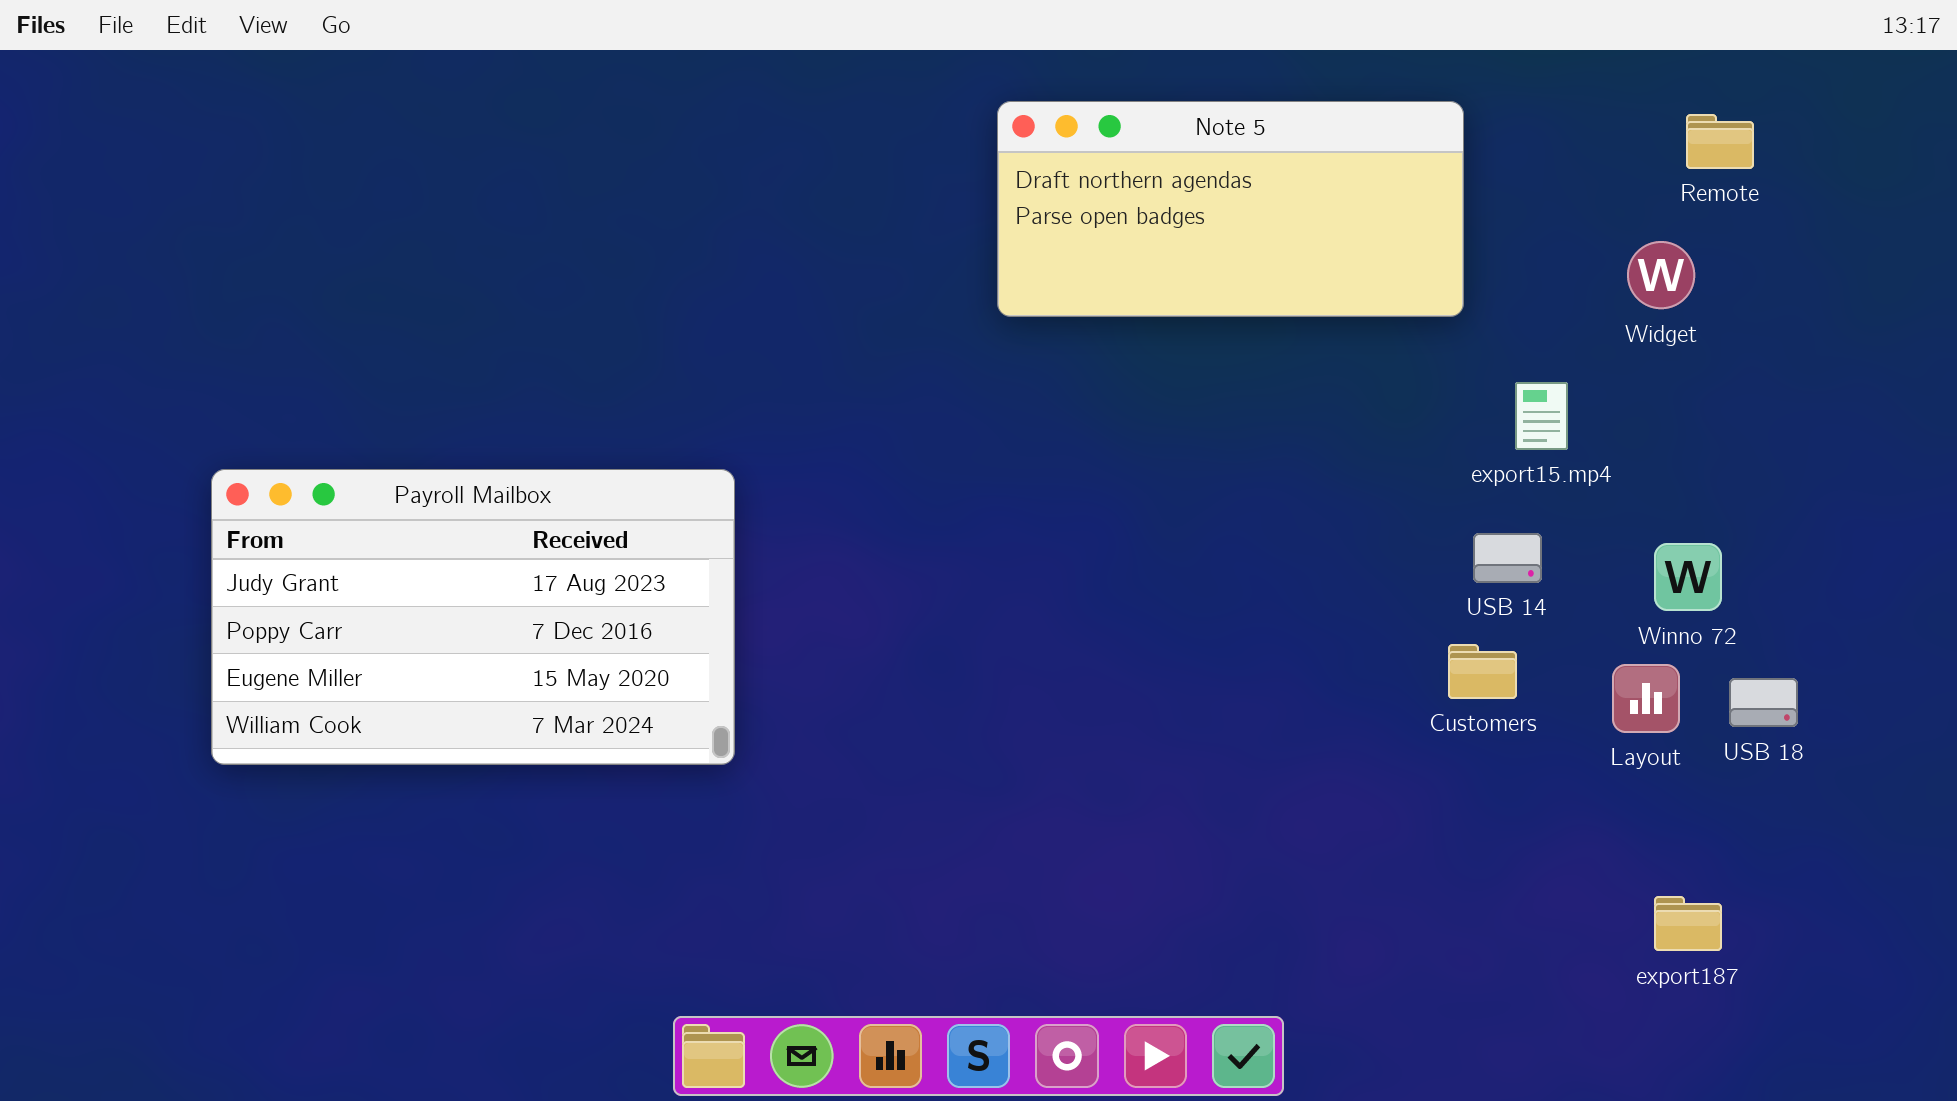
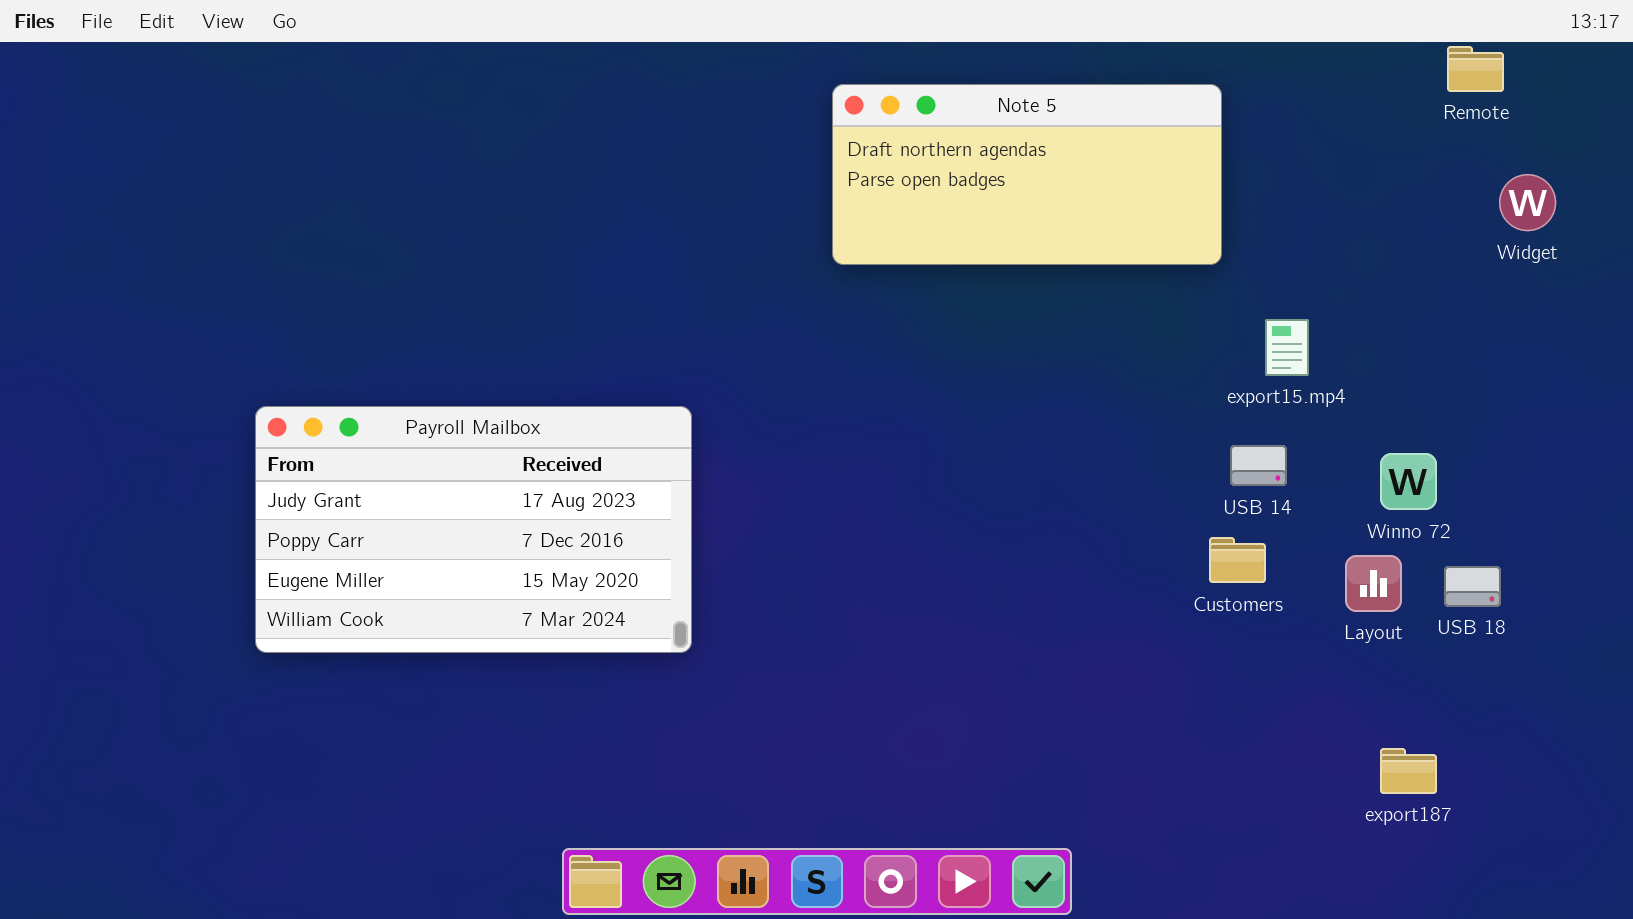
Remote: [1686,114,1754,169] -> [1447,46,1504,92], moved
Widget: [1627,241,1695,309] -> [1499,174,1556,231], moved
Payroll Mailbox: [211,469,735,765] -> [255,406,692,653], moved

